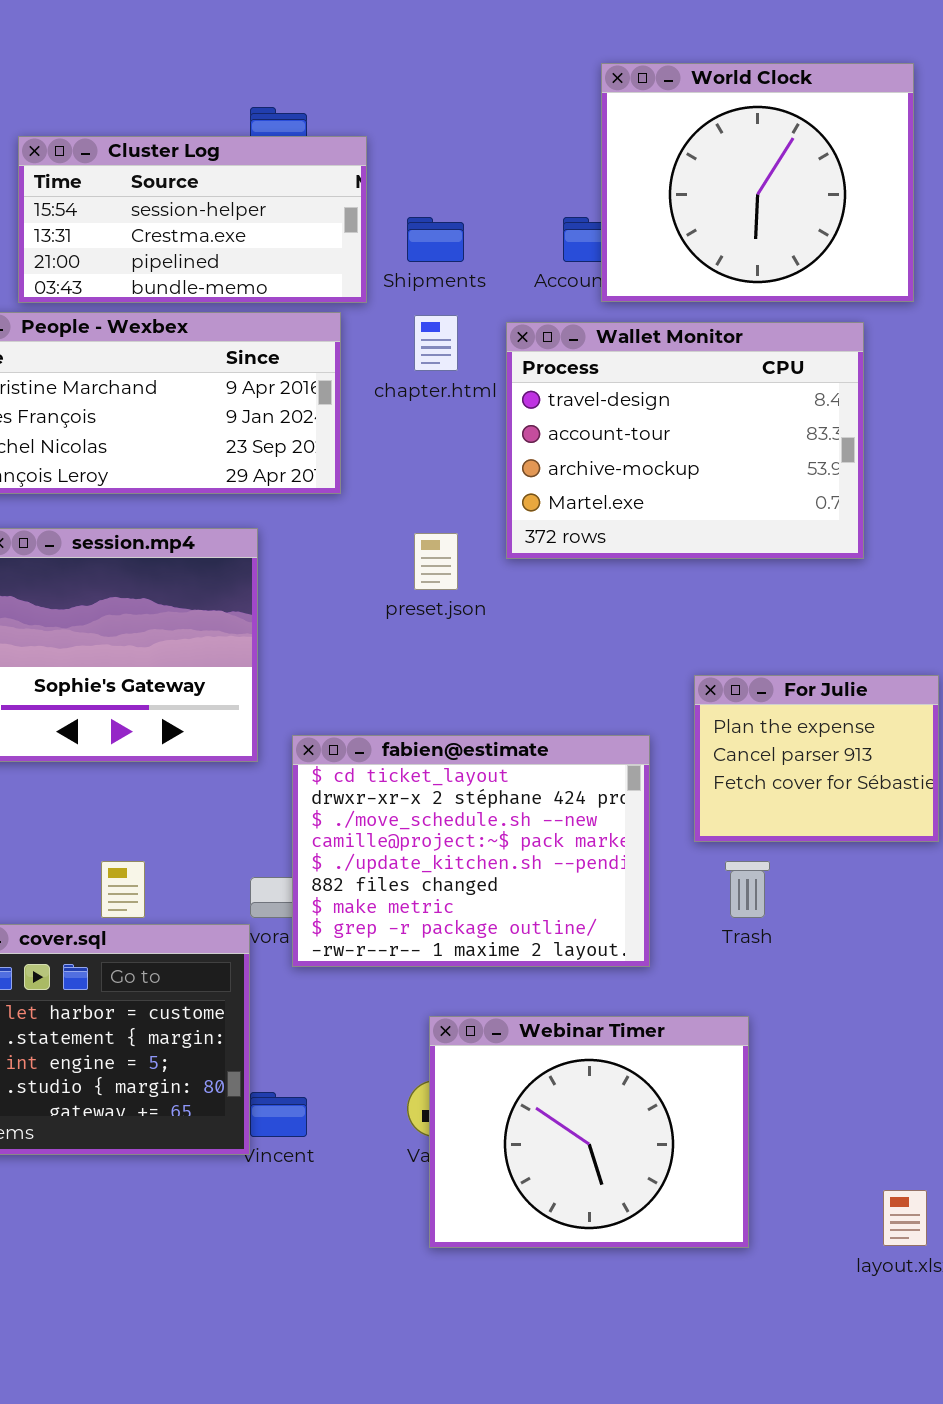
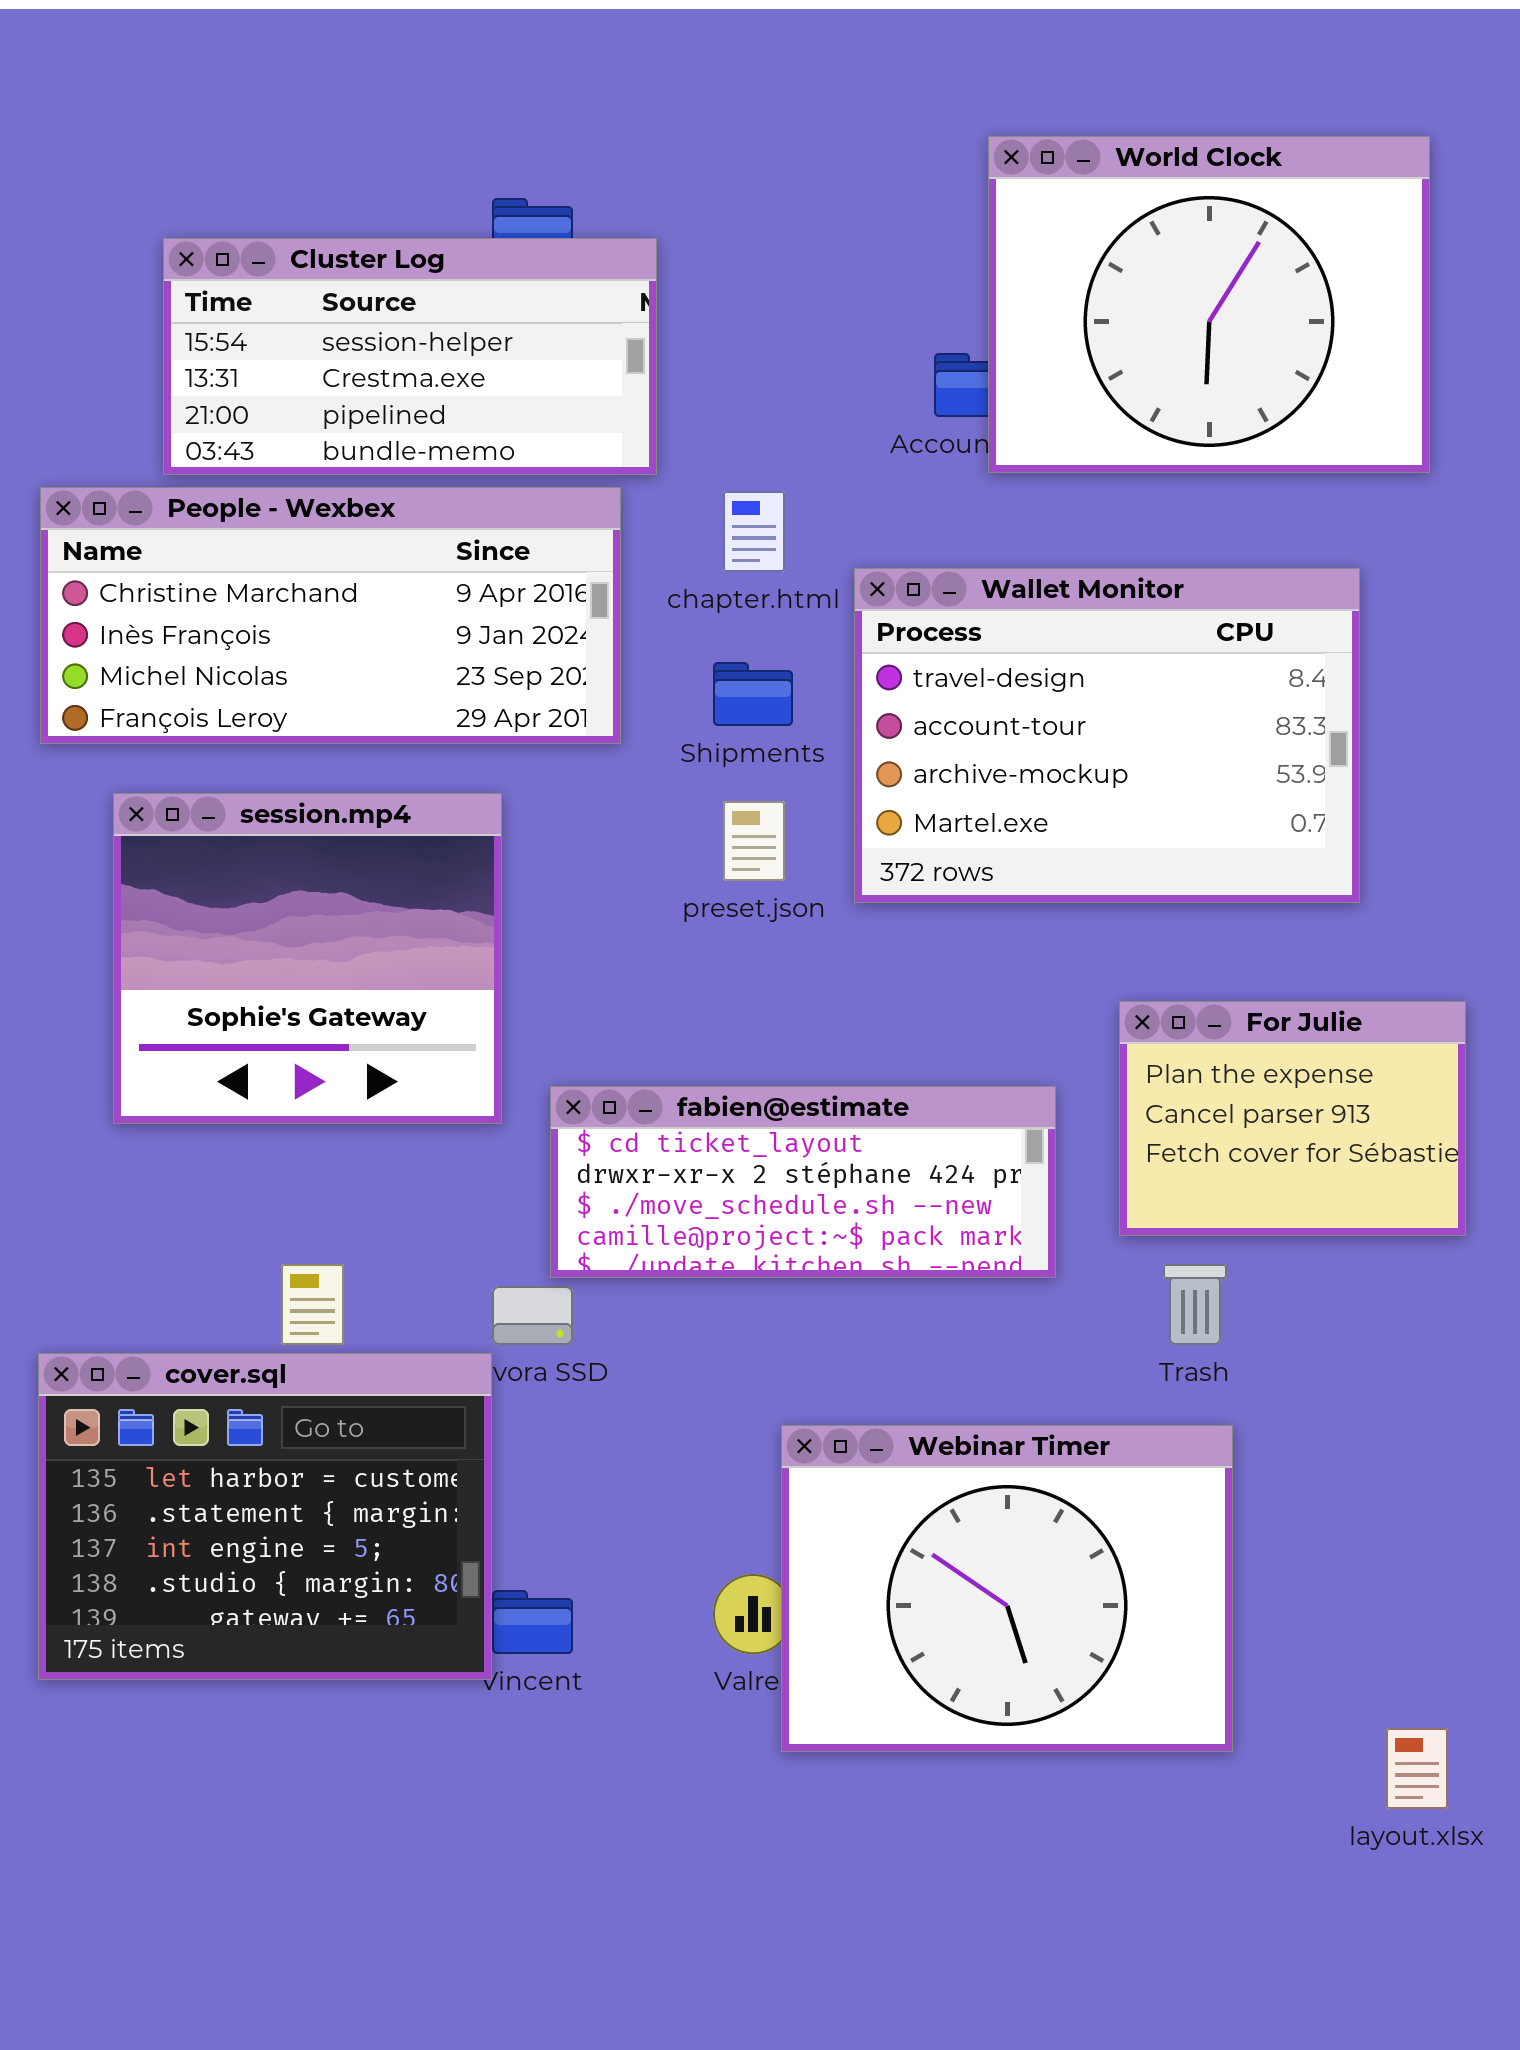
Shipments: [407,217,464,262] -> [713,662,793,726], moved
Wallet Monitor: [506,322,864,559] -> [854,568,1360,903], moved
fabien@estimate: [292,735,650,967] -> [550,1086,1056,1278], resized
Webinar Timer: [429,1016,749,1248] -> [781,1425,1233,1752], moved

